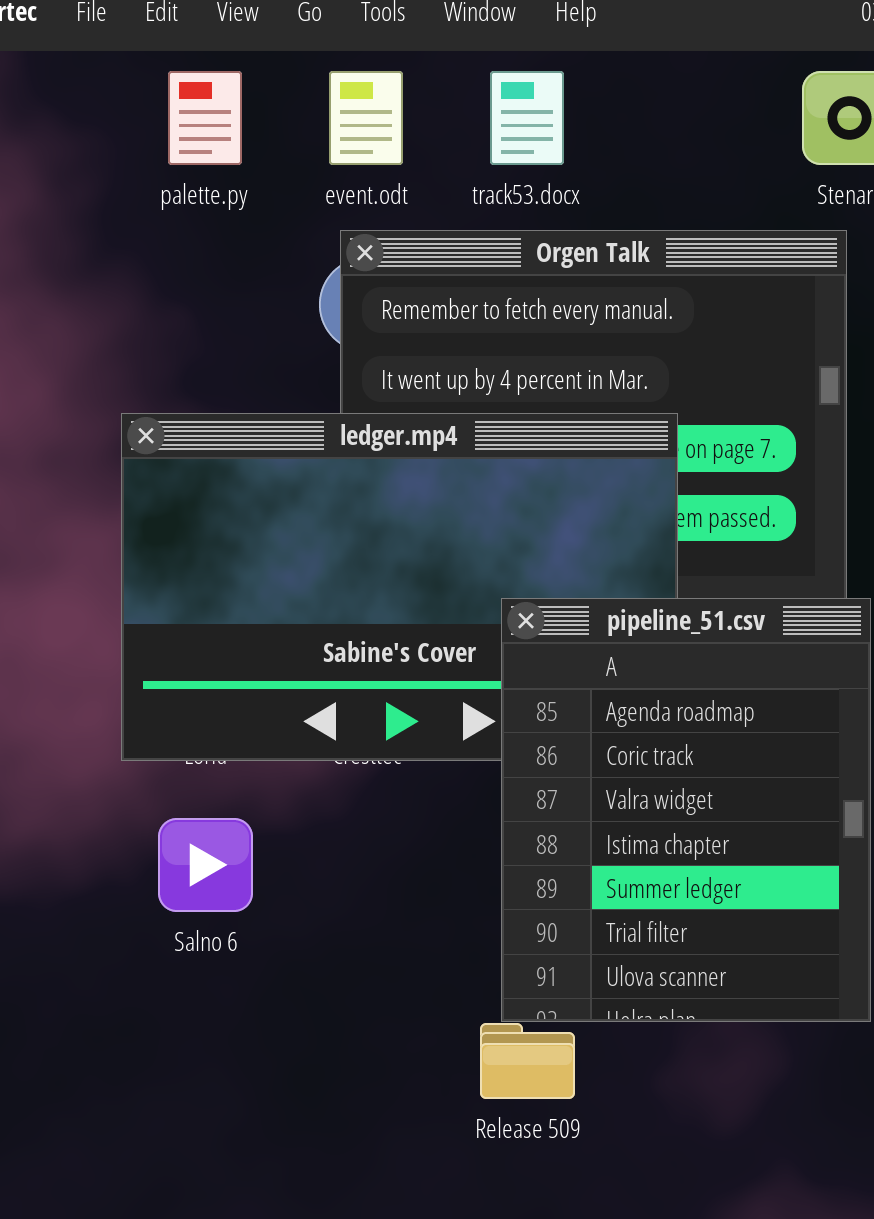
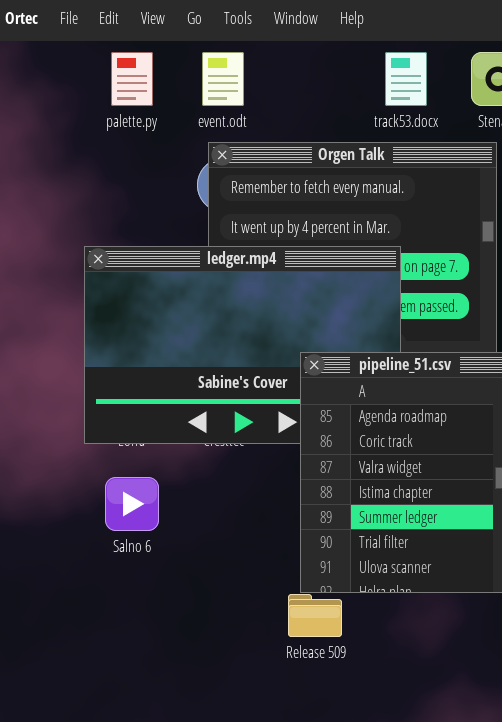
track53.docx: [490,71,564,165] -> [385,52,427,106], moved

